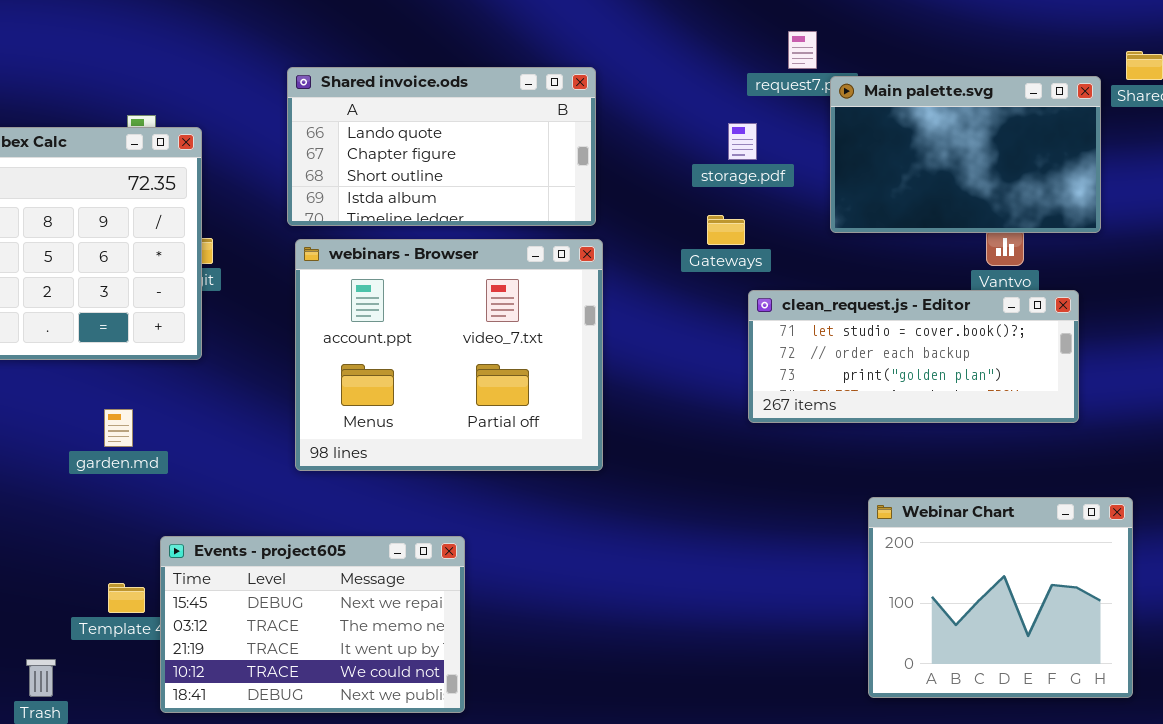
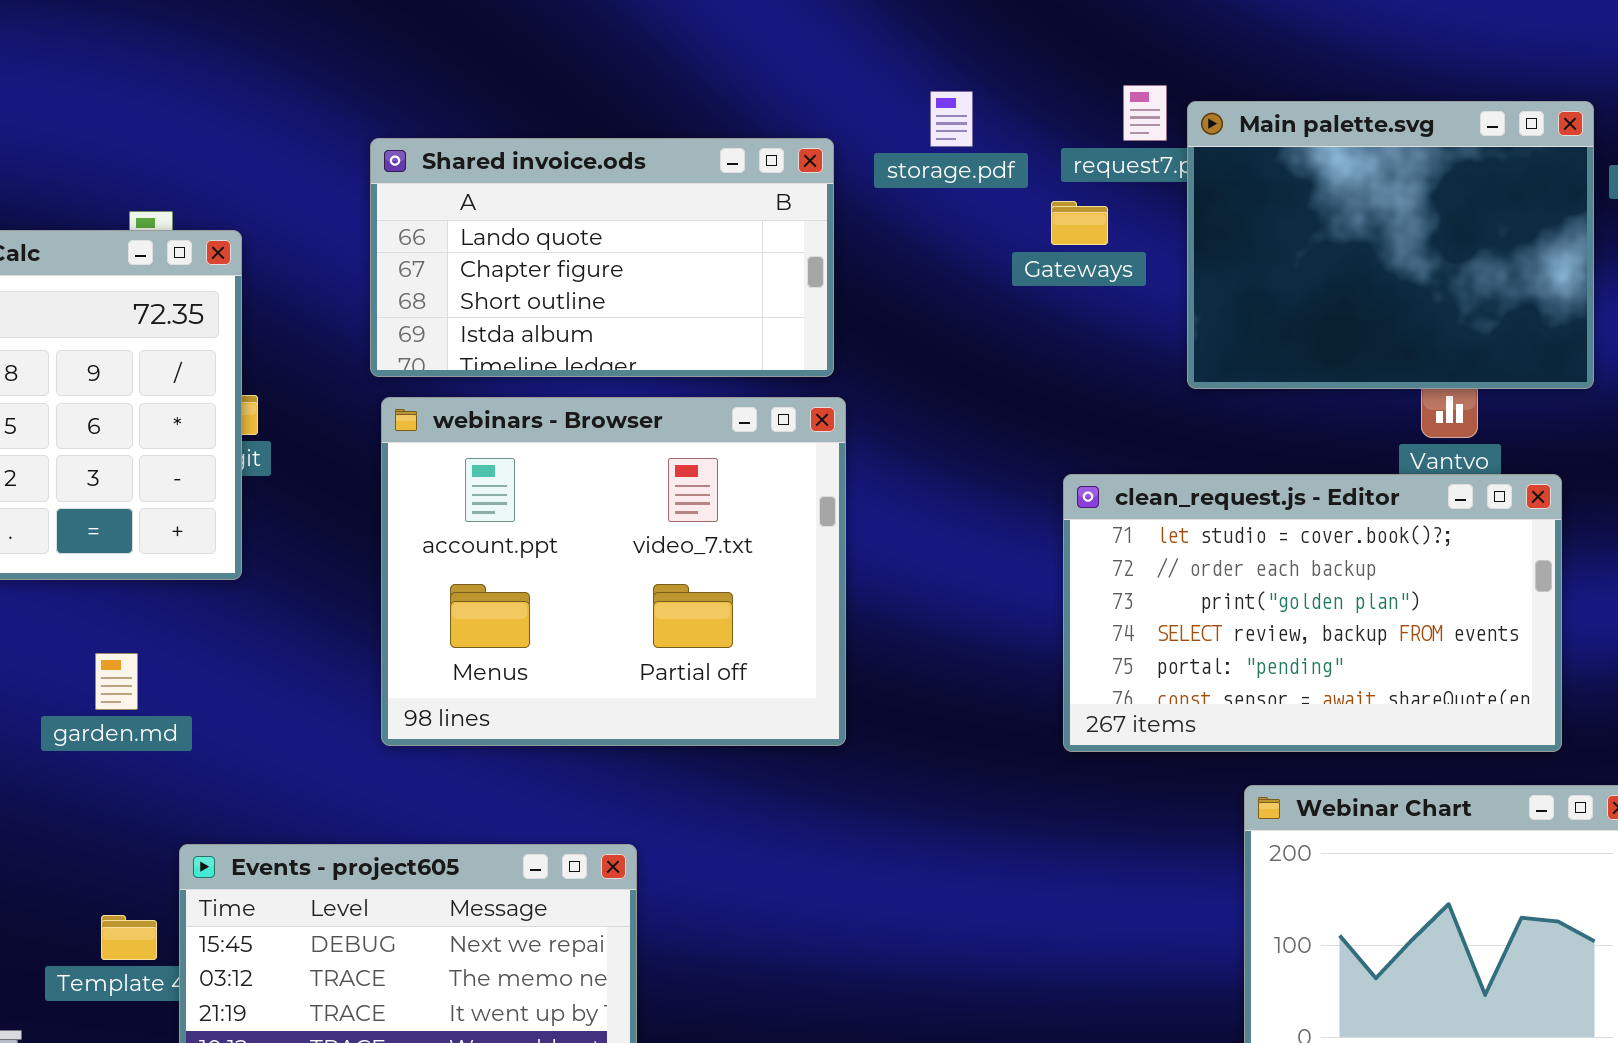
Main palette.svg: [830,76,1101,233] -> [1187,101,1594,389], resized
storage.pdf: [728,123,757,160] -> [930,91,973,147], moved
Gateways: [707,215,745,245] -> [1051,201,1108,245], moved
clean_request.js - Editor: [748,290,1079,423] -> [1063,474,1562,752], resized

